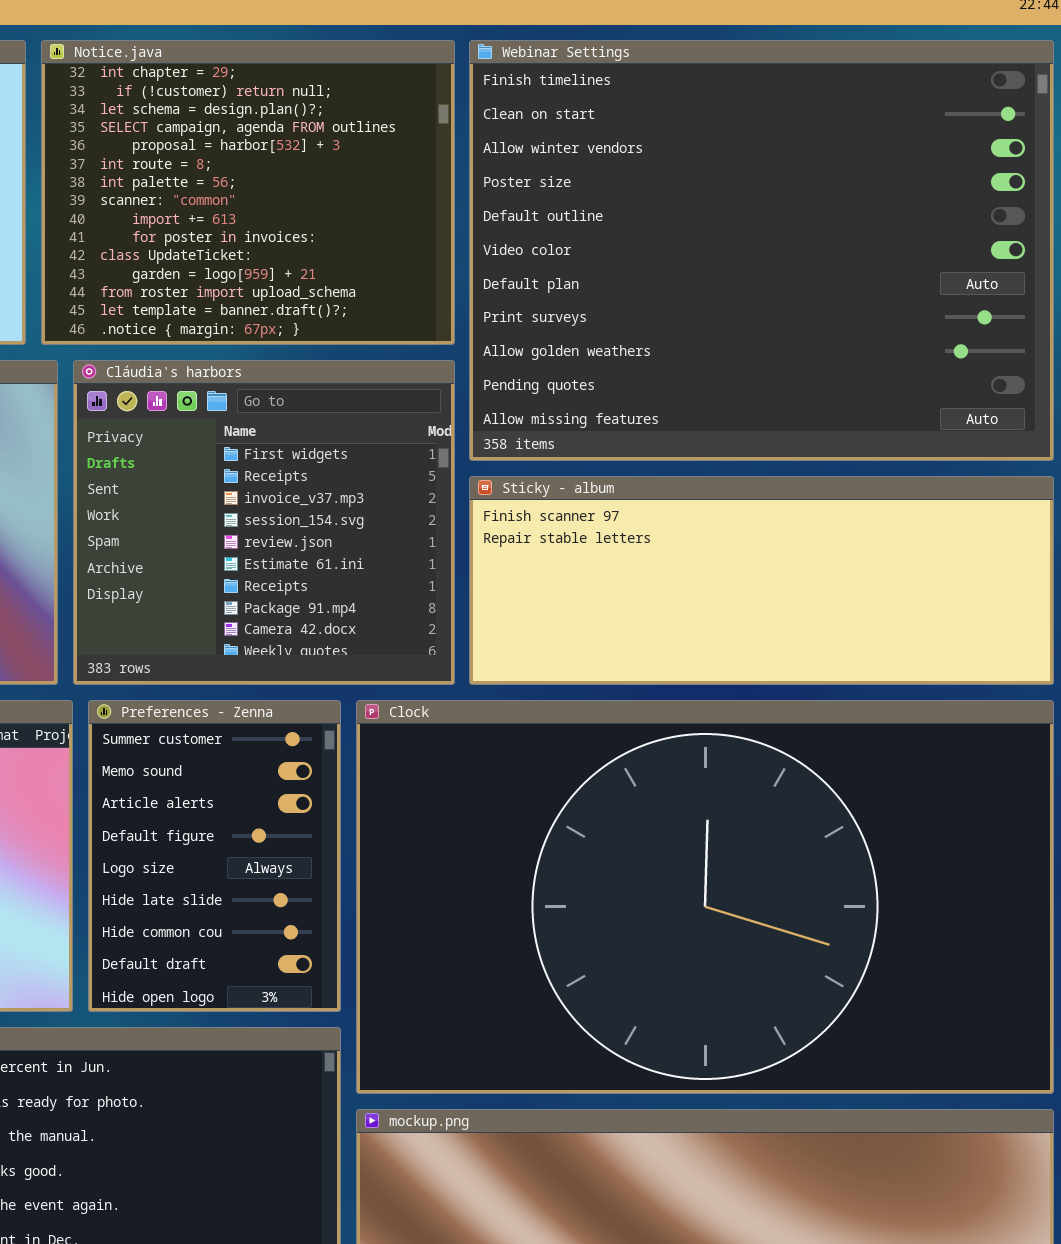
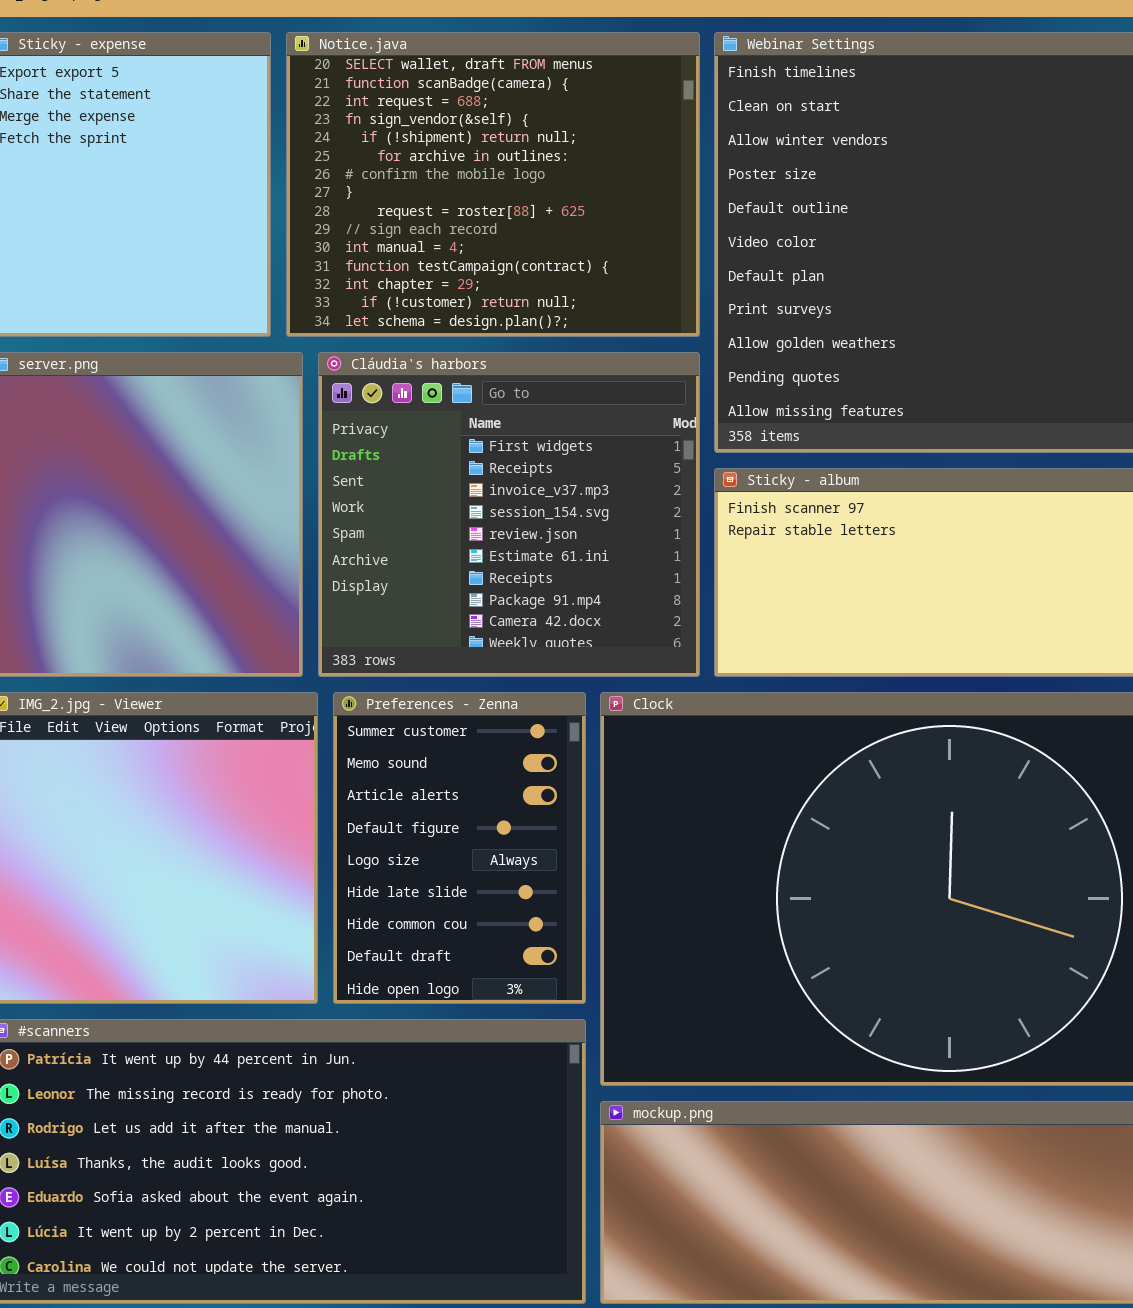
Notice.java: [41,40,455,345] -> [286,32,700,337], scrolled up 12 rows

